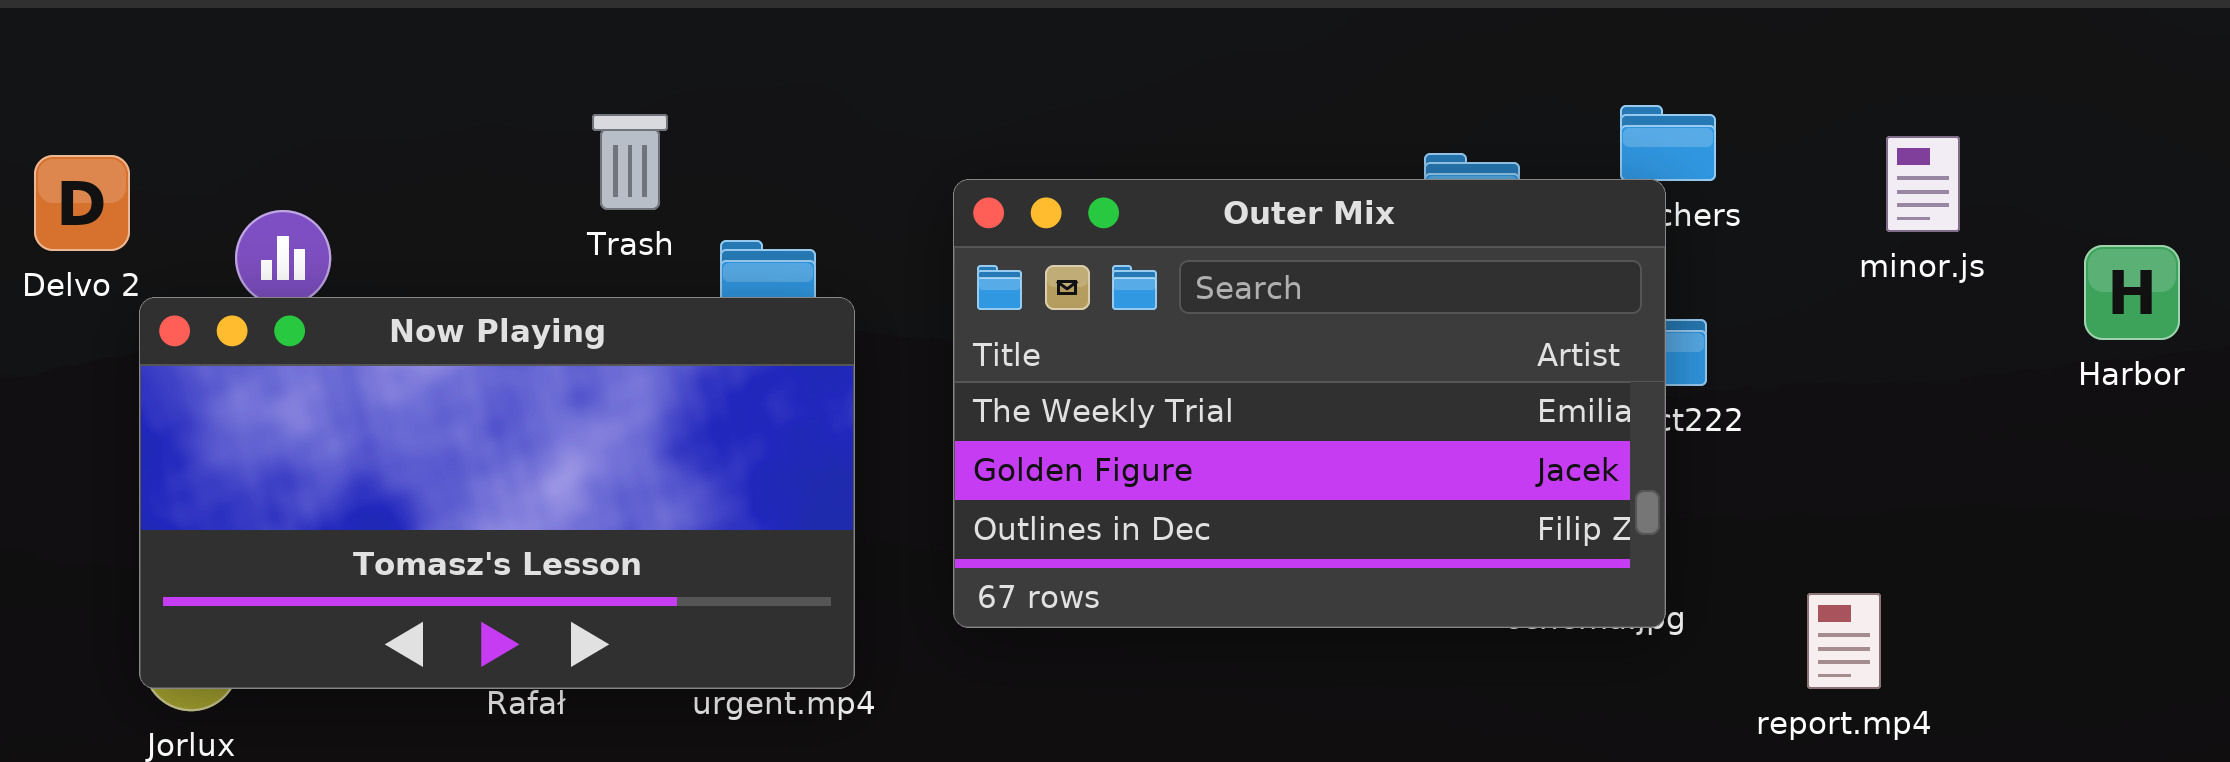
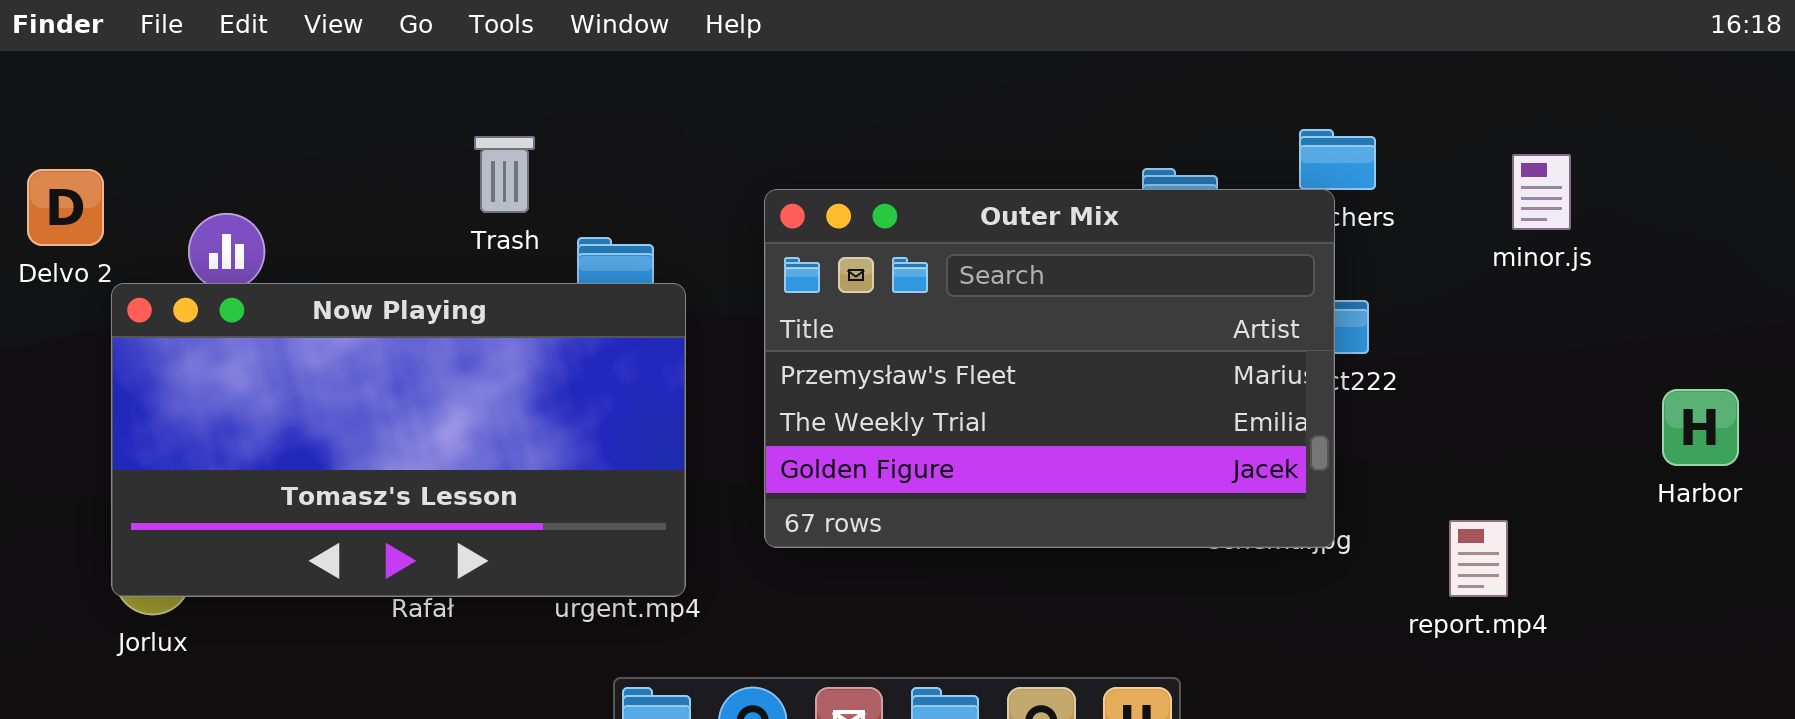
Outer Mix: [953,179,1666,628] -> [764,189,1335,548], scrolled up 1 row
Harbor: [2084,245,2180,340] -> [1662,389,1739,466], moved

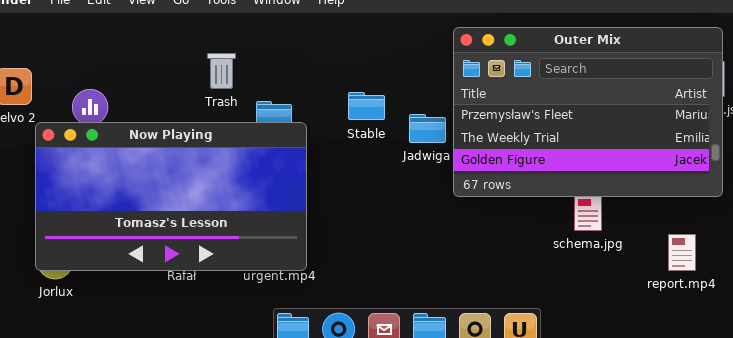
Outer Mix: [764,189,1335,548] -> [453,27,723,197], moved

